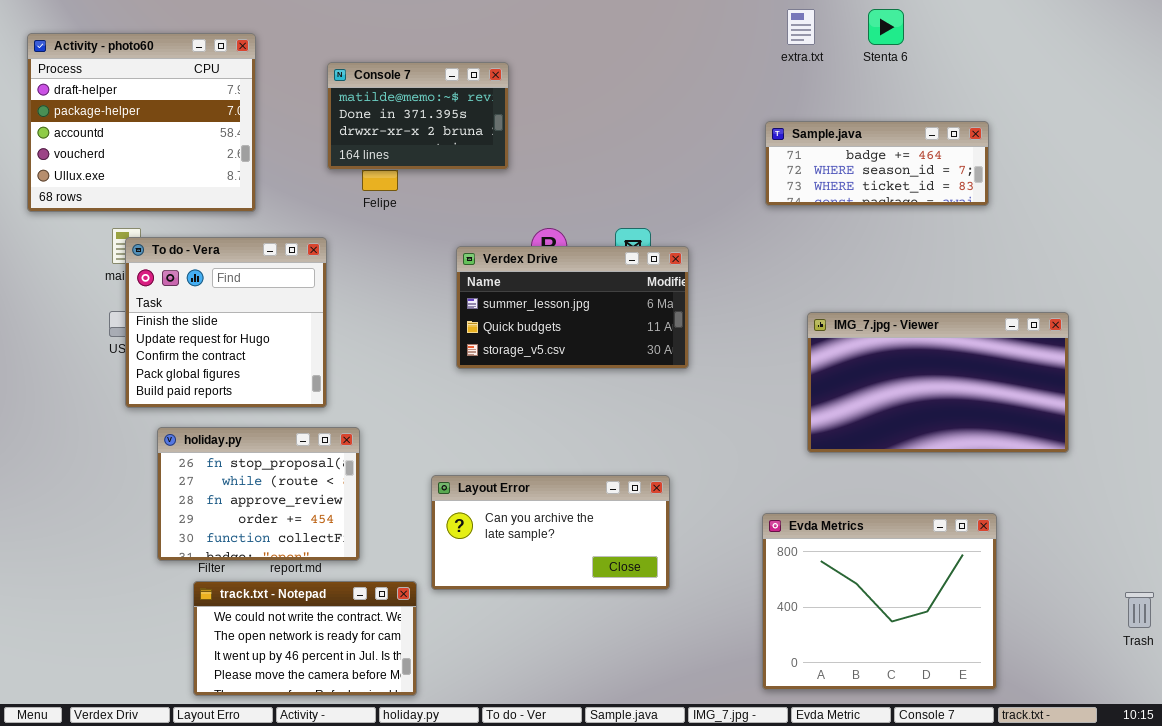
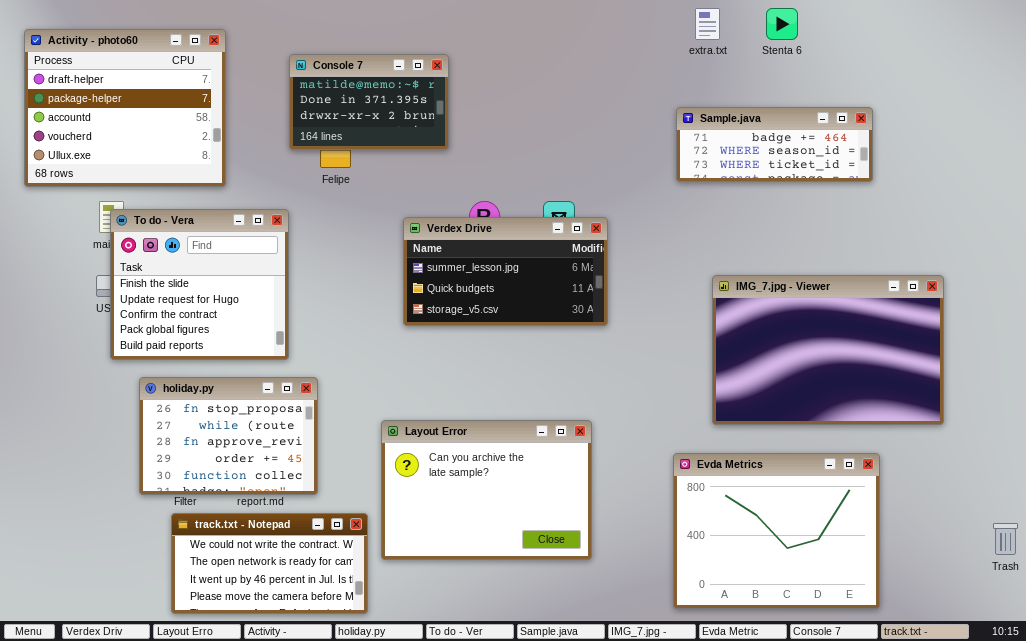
IMG_7.jpg - Viewer: [807,312,1069,453] -> [712,275,944,425], resized
Layout Error: [431,475,670,590] -> [381,420,592,560], resized

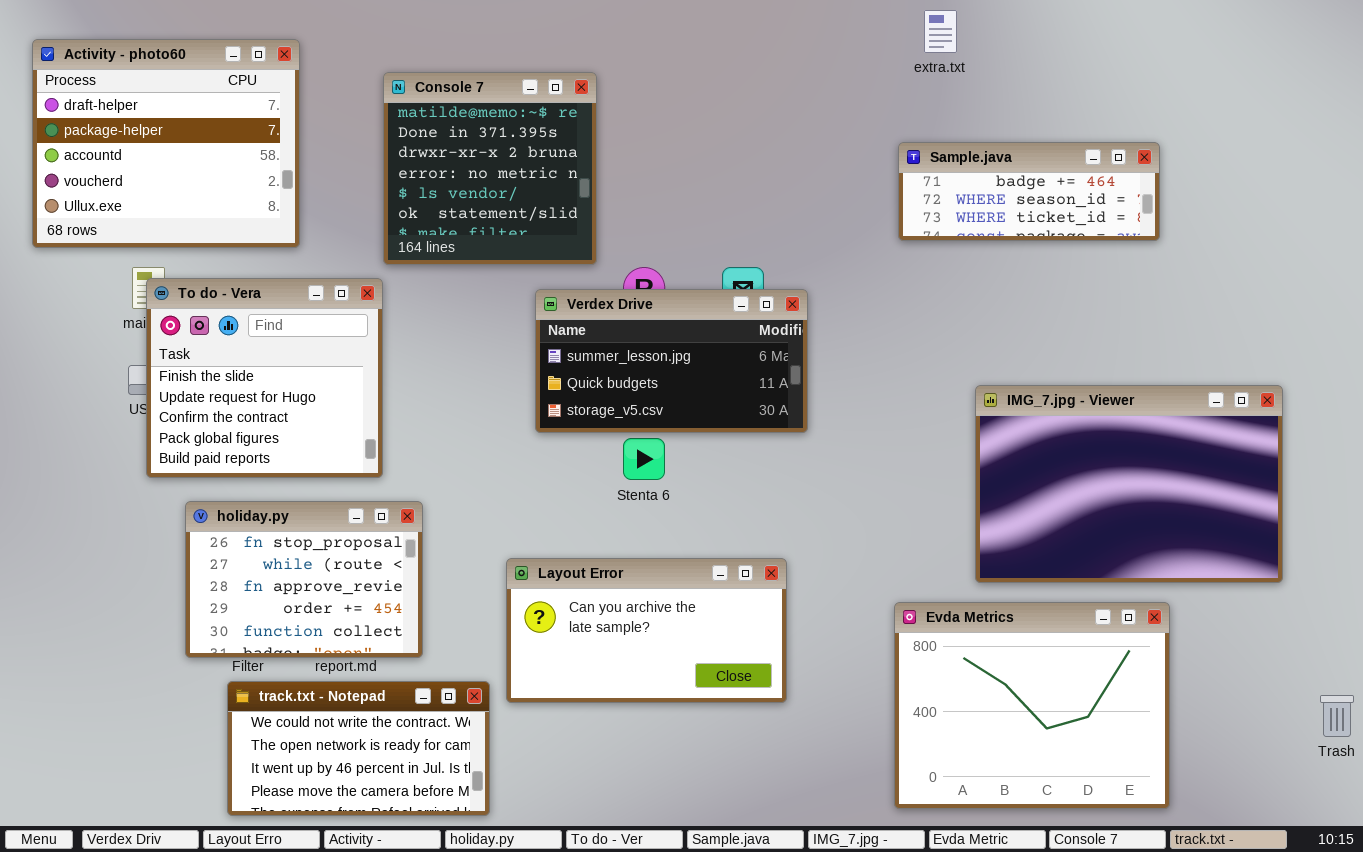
Stenta 6: [766,8,798,40] -> [623,438,665,480], moved
Console 7: [289,54,449,150] -> [383,72,597,265], resized
IMG_7.jpg - Viewer: [712,275,944,425] -> [975,385,1283,583], moved
Layout Error: [381,420,592,560] -> [506,558,787,703], resized

